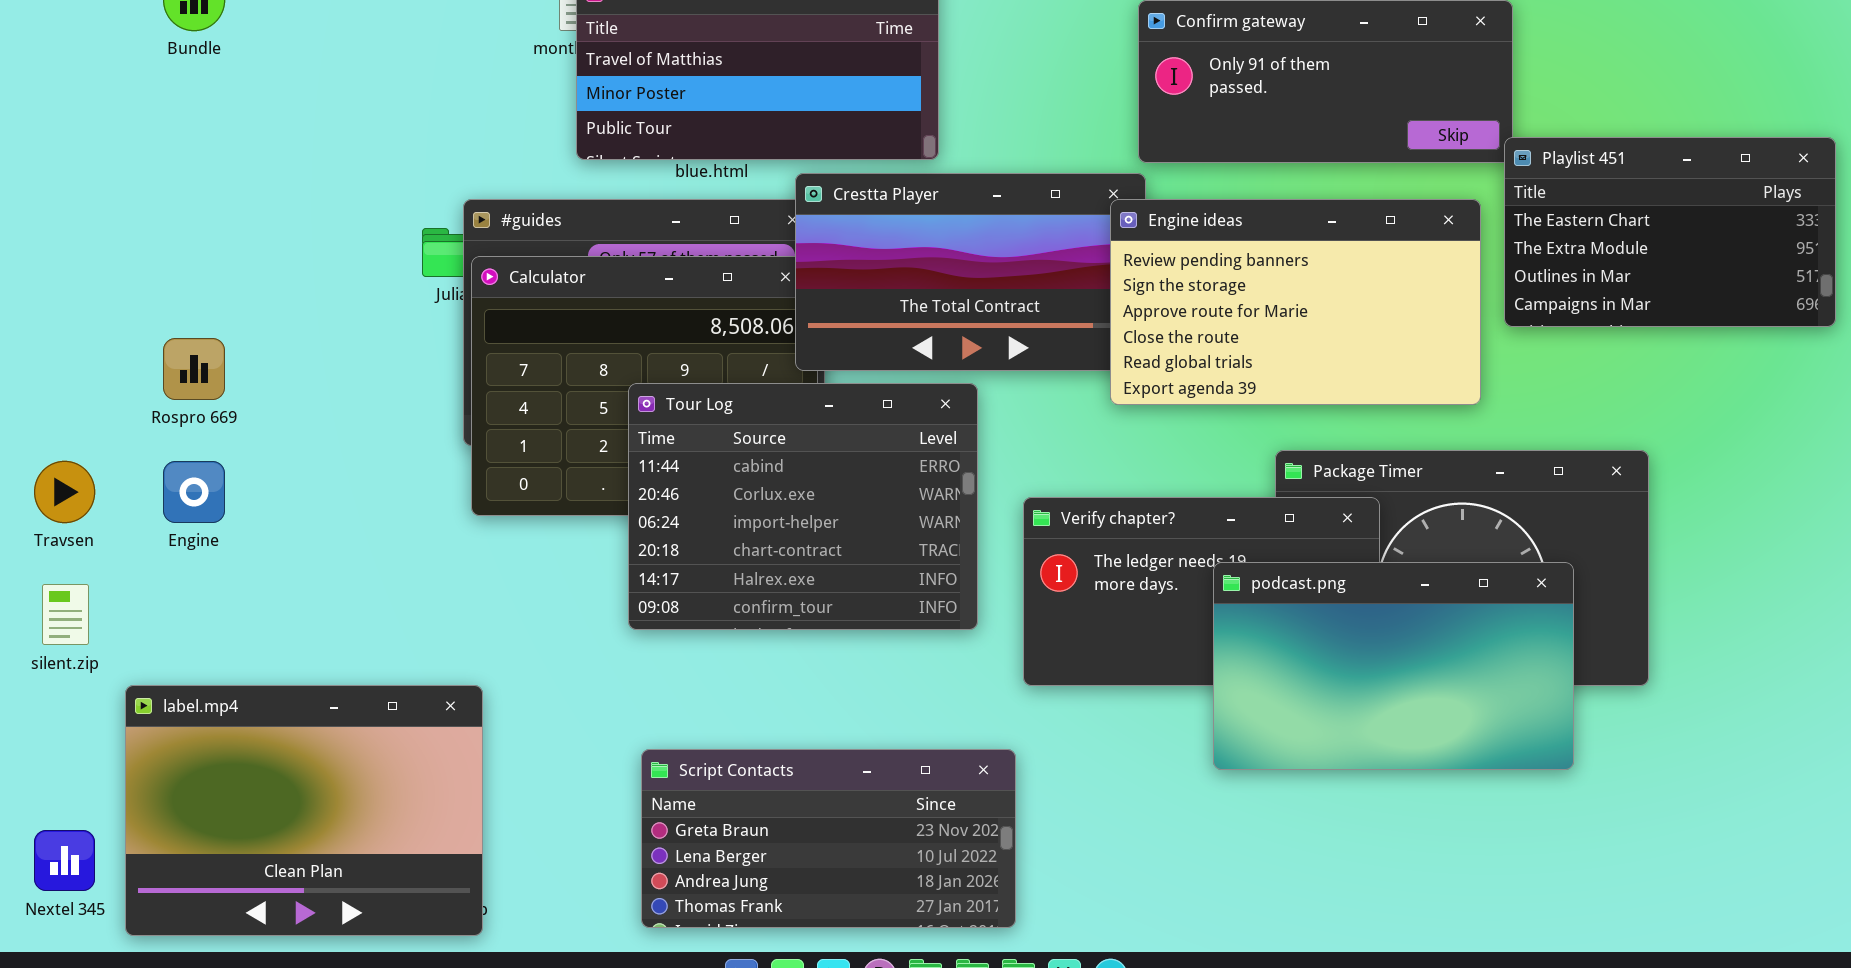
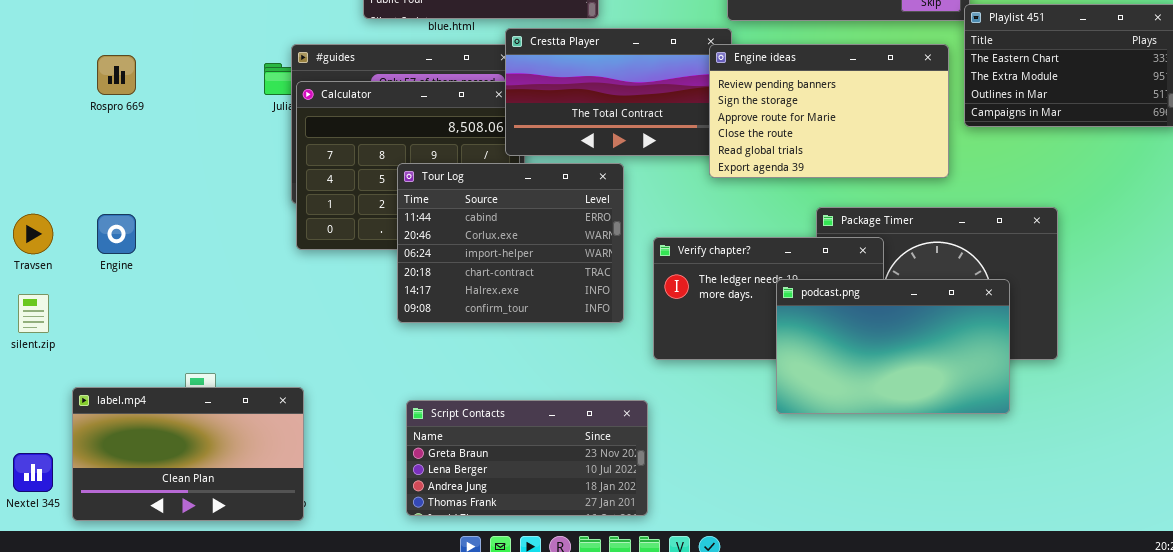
Rospro 669: [163,338,225,400] -> [97,55,136,95], moved
label.mp4: [125,685,483,936] -> [72,387,304,521], resized

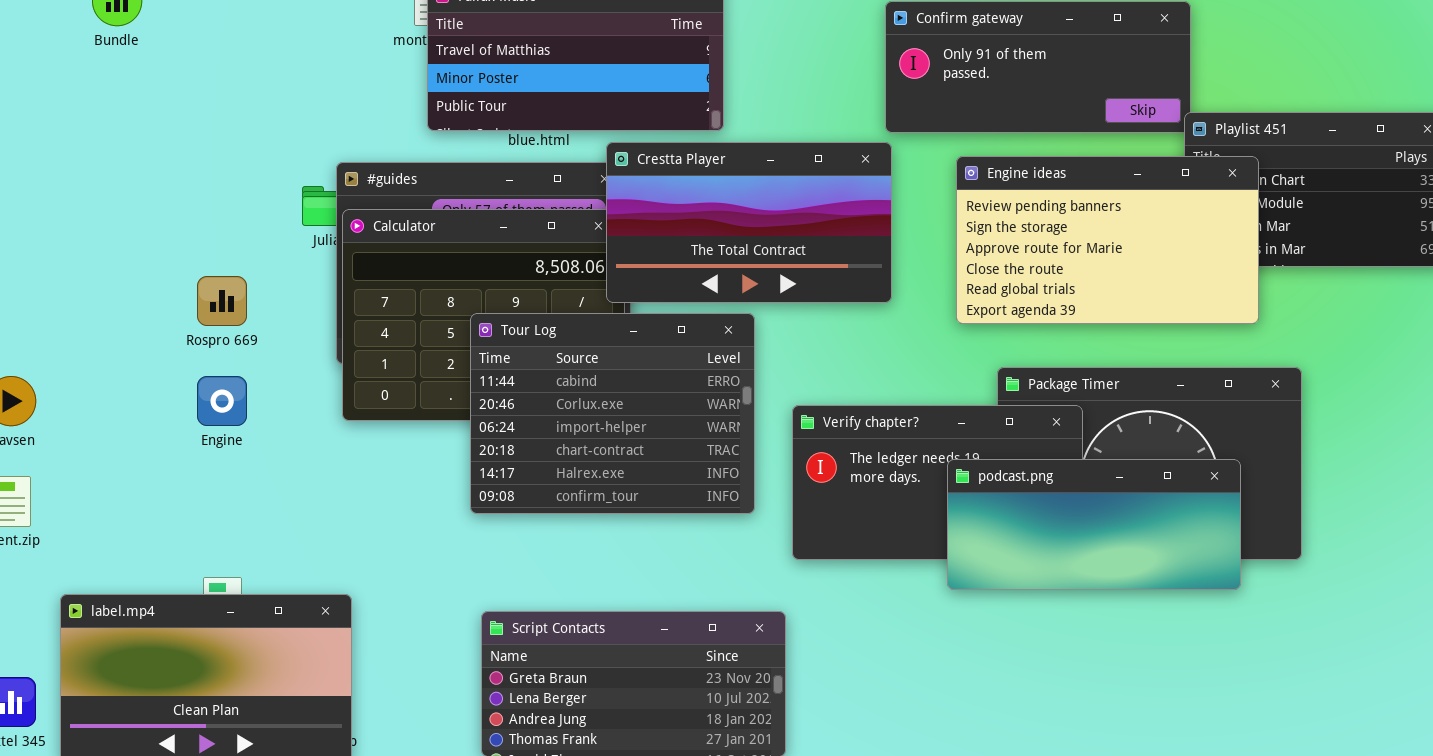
Engine ideas: [709,44,949,178] -> [956,156,1259,324], moved
Rospro 669: [97,55,136,95] -> [197,276,247,326], moved
Engine: [97,214,136,254] -> [197,376,247,426], moved
podcast.png: [776,279,1010,414] -> [947,459,1241,590], resized

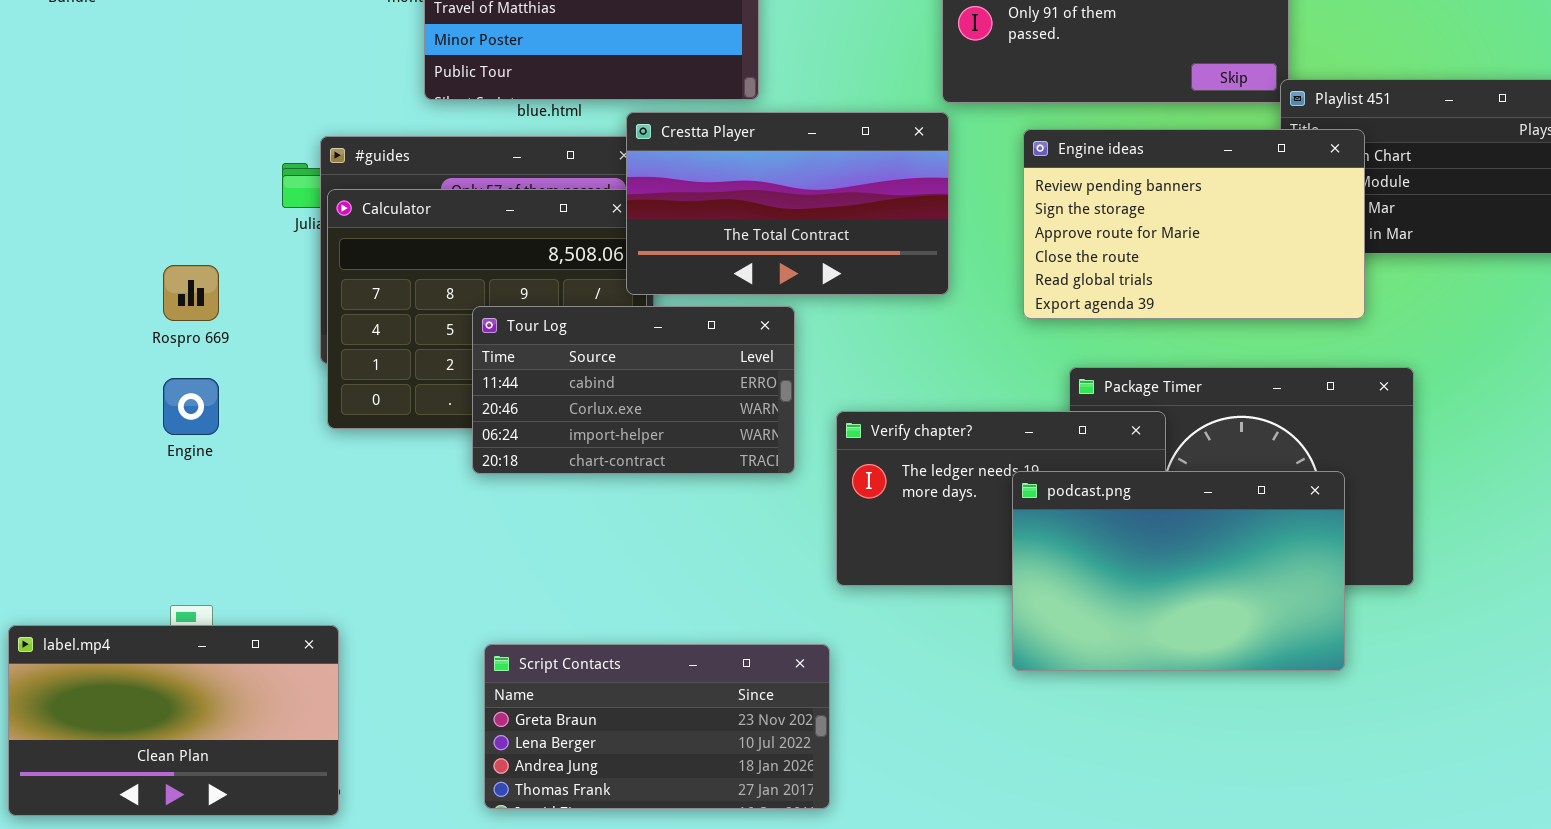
Tour Log: [470,313,755,514] -> [472,306,795,474], resized
podcast.png: [947,459,1241,590] -> [1012,471,1345,671], resized

